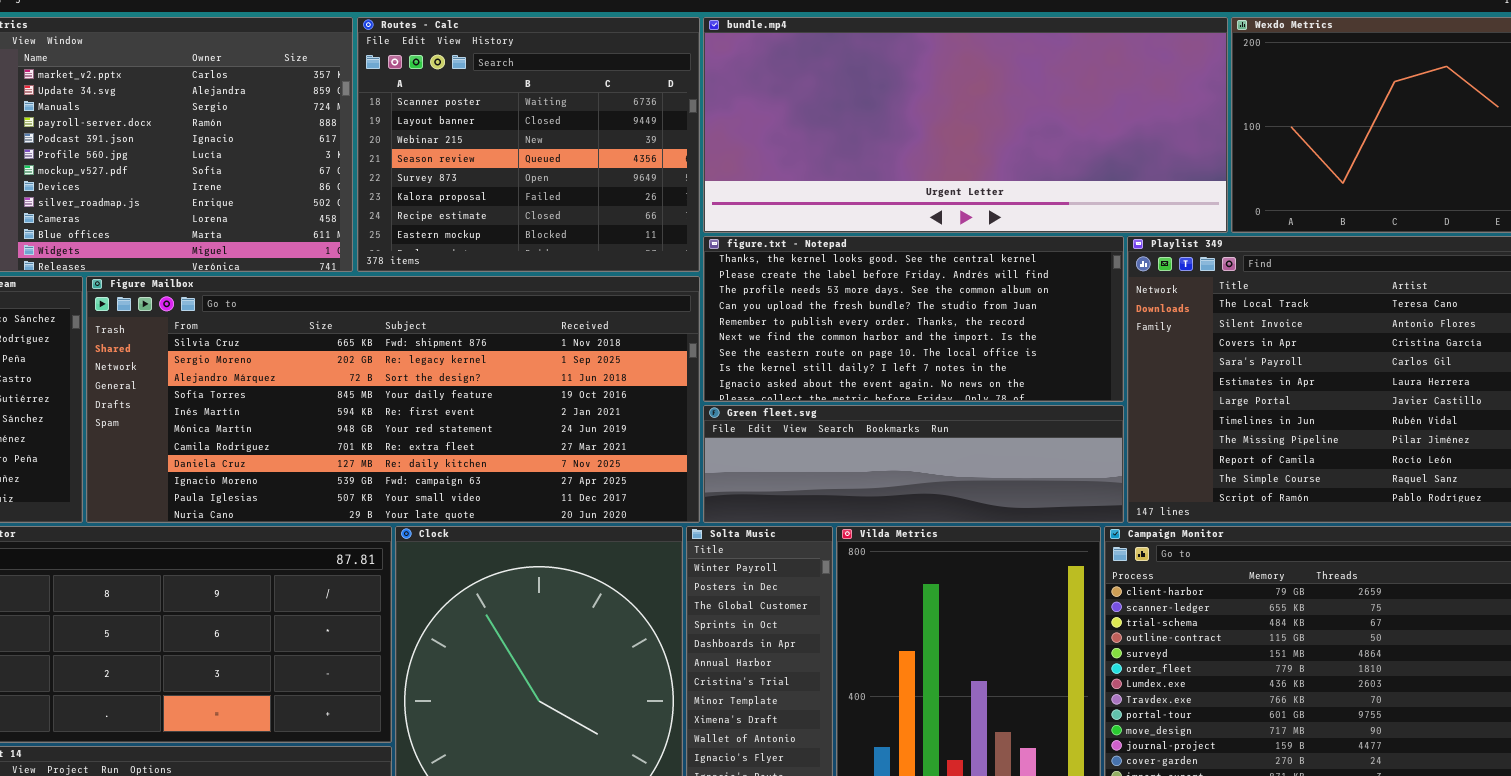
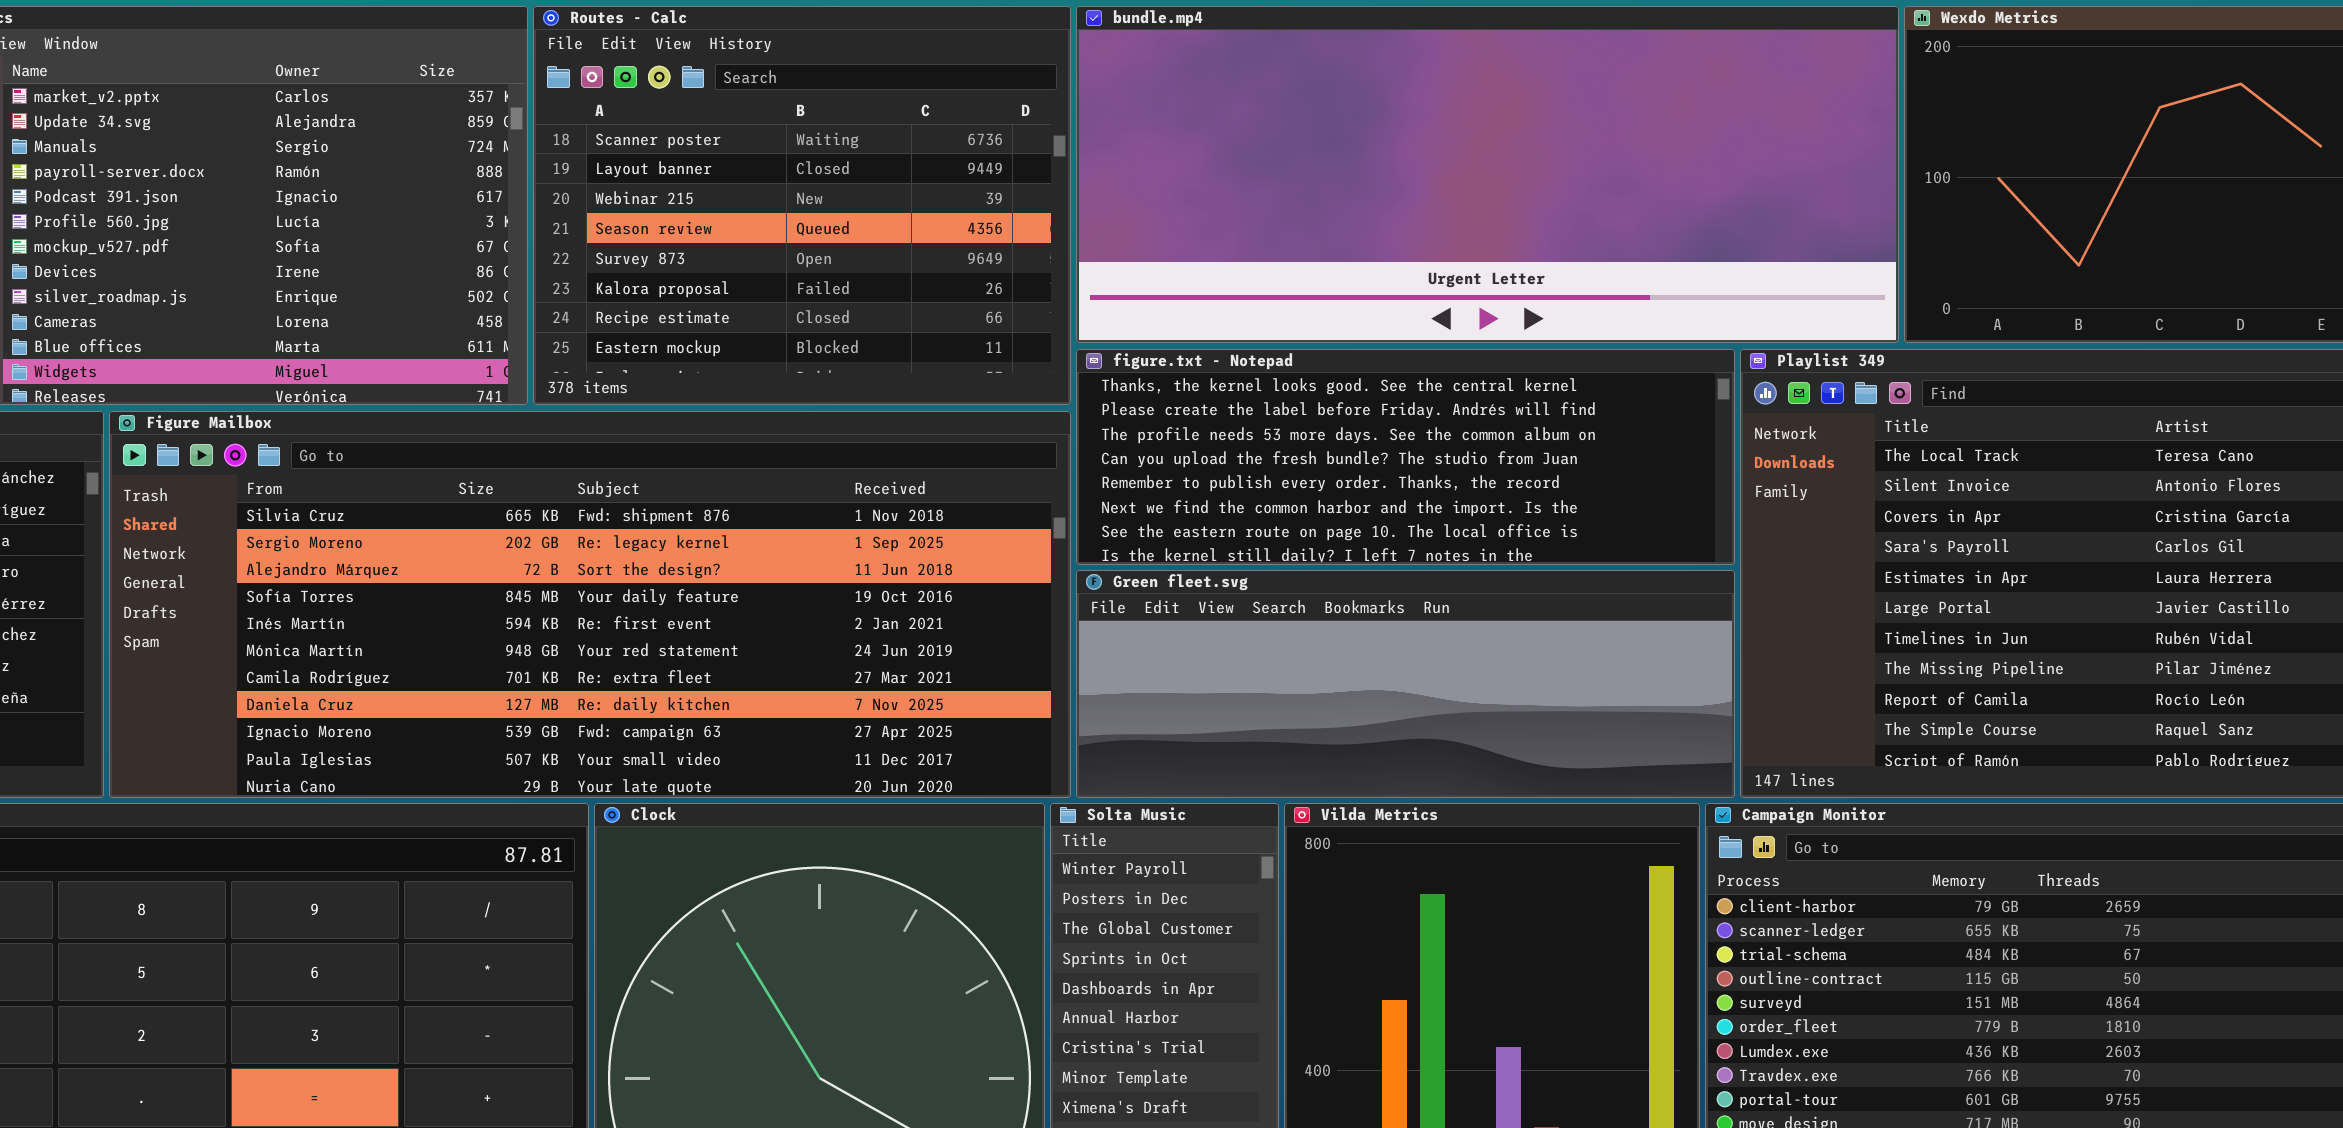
figure.txt - Notepad: [703,236,1124,402] -> [1076,349,1735,565], resized
Green fleet.svg: [703,405,1124,523] -> [1076,570,1735,798], resized

